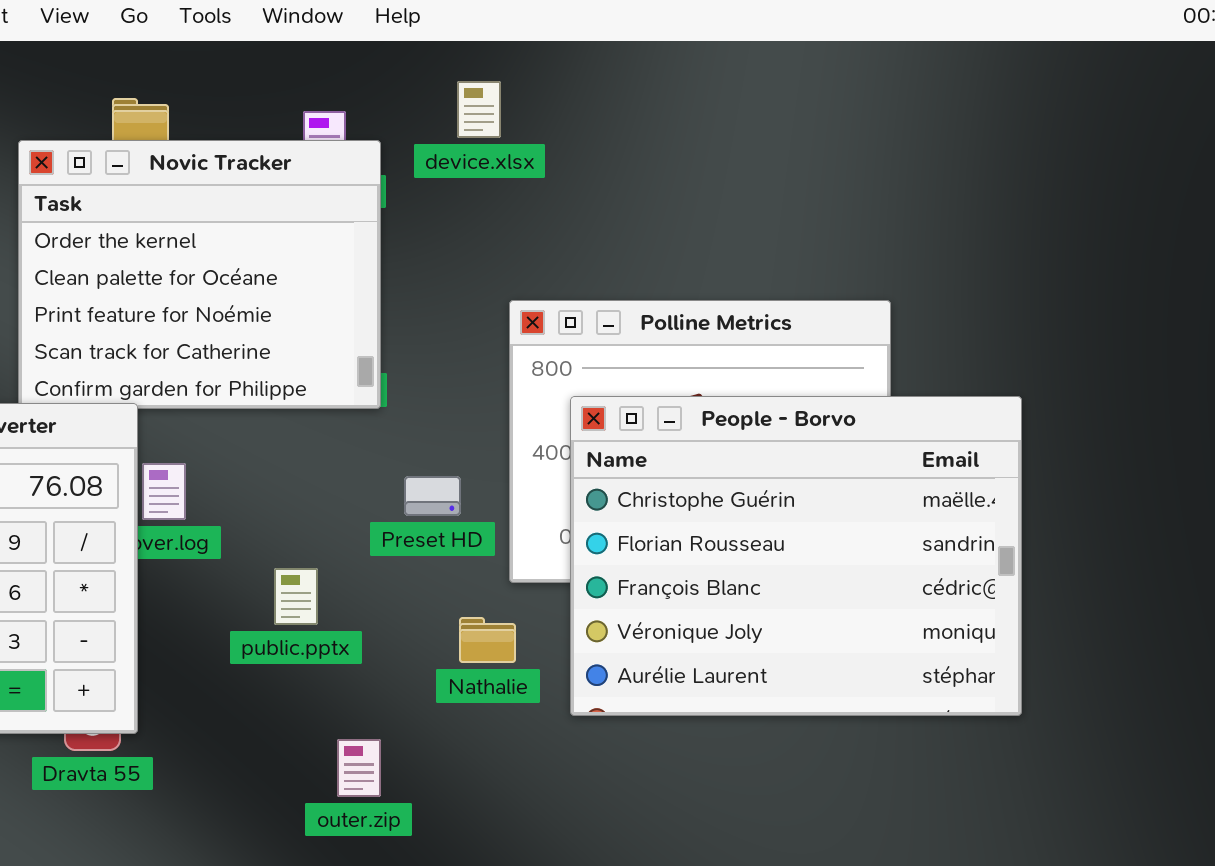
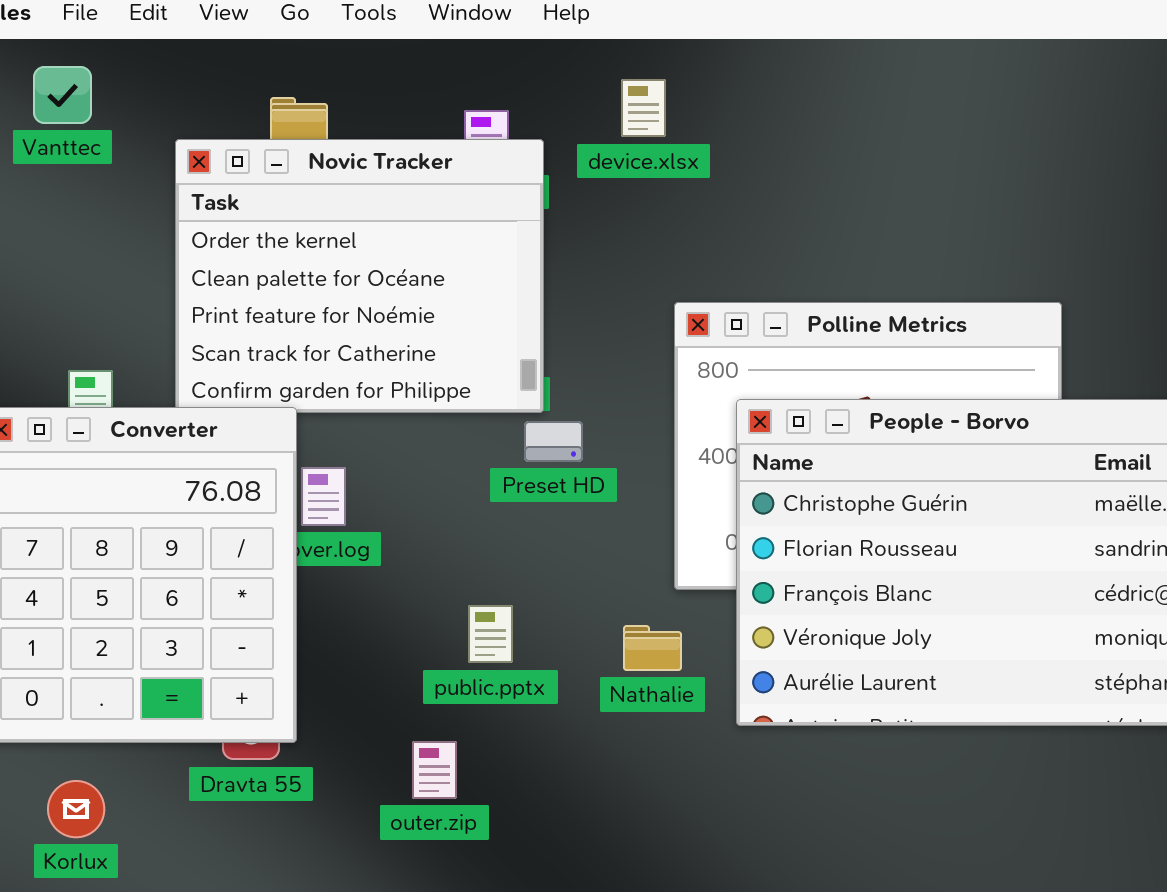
Preset HD: [404,476,461,516] -> [524,421,583,462], moved
public.pptx: [274,568,318,625] -> [468,605,513,663], moved
outer.zip: [337,739,381,797] -> [412,741,457,799], moved

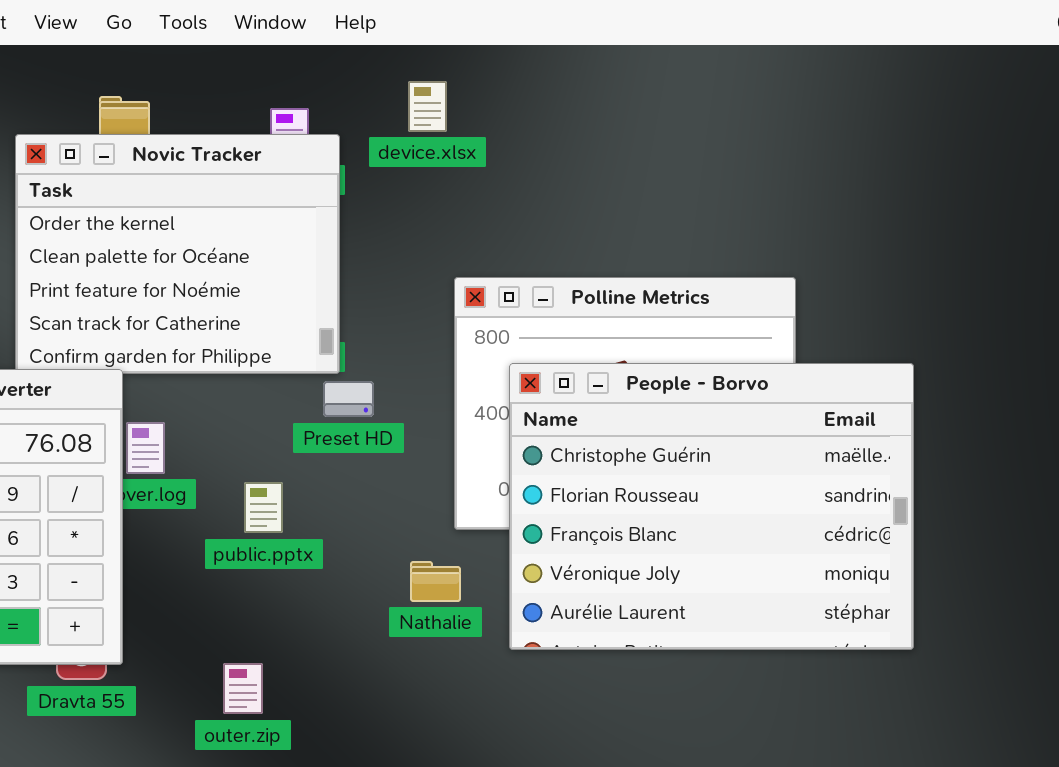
public.pptx: [468,605,513,663] -> [244,482,283,533], moved

